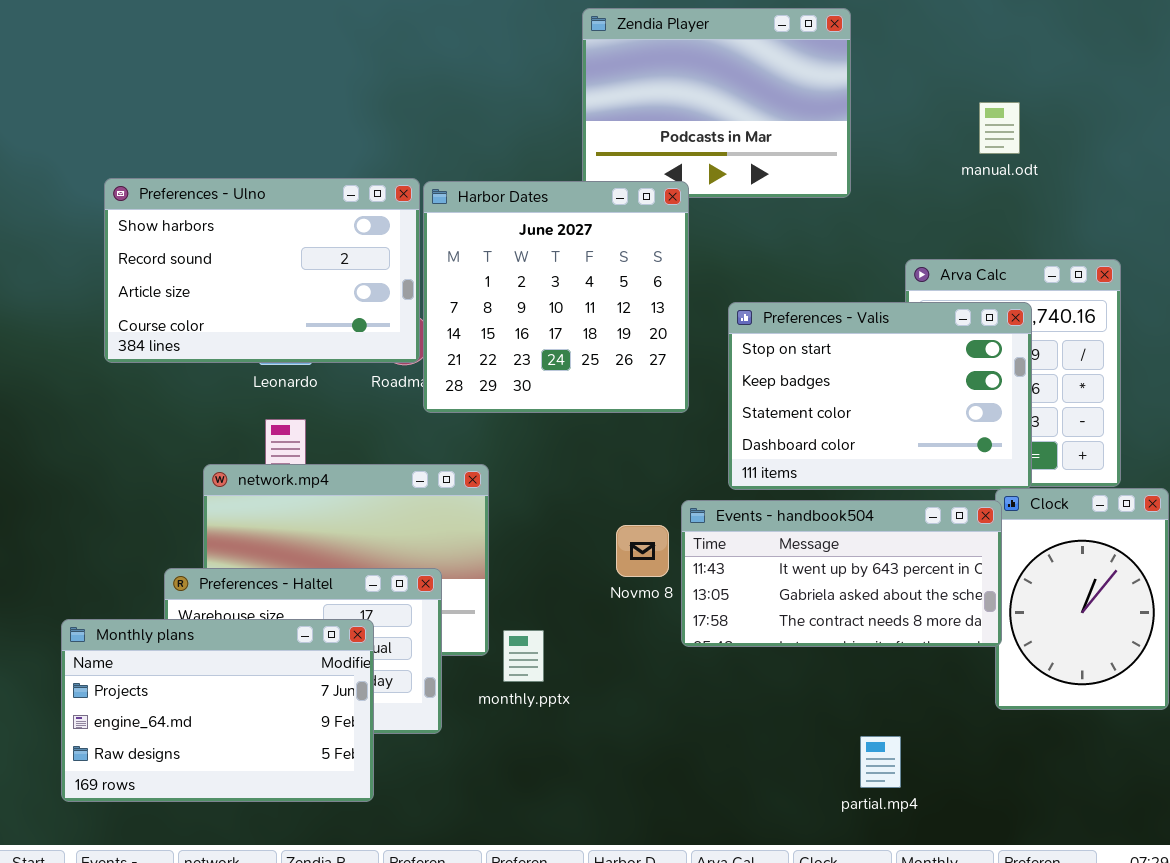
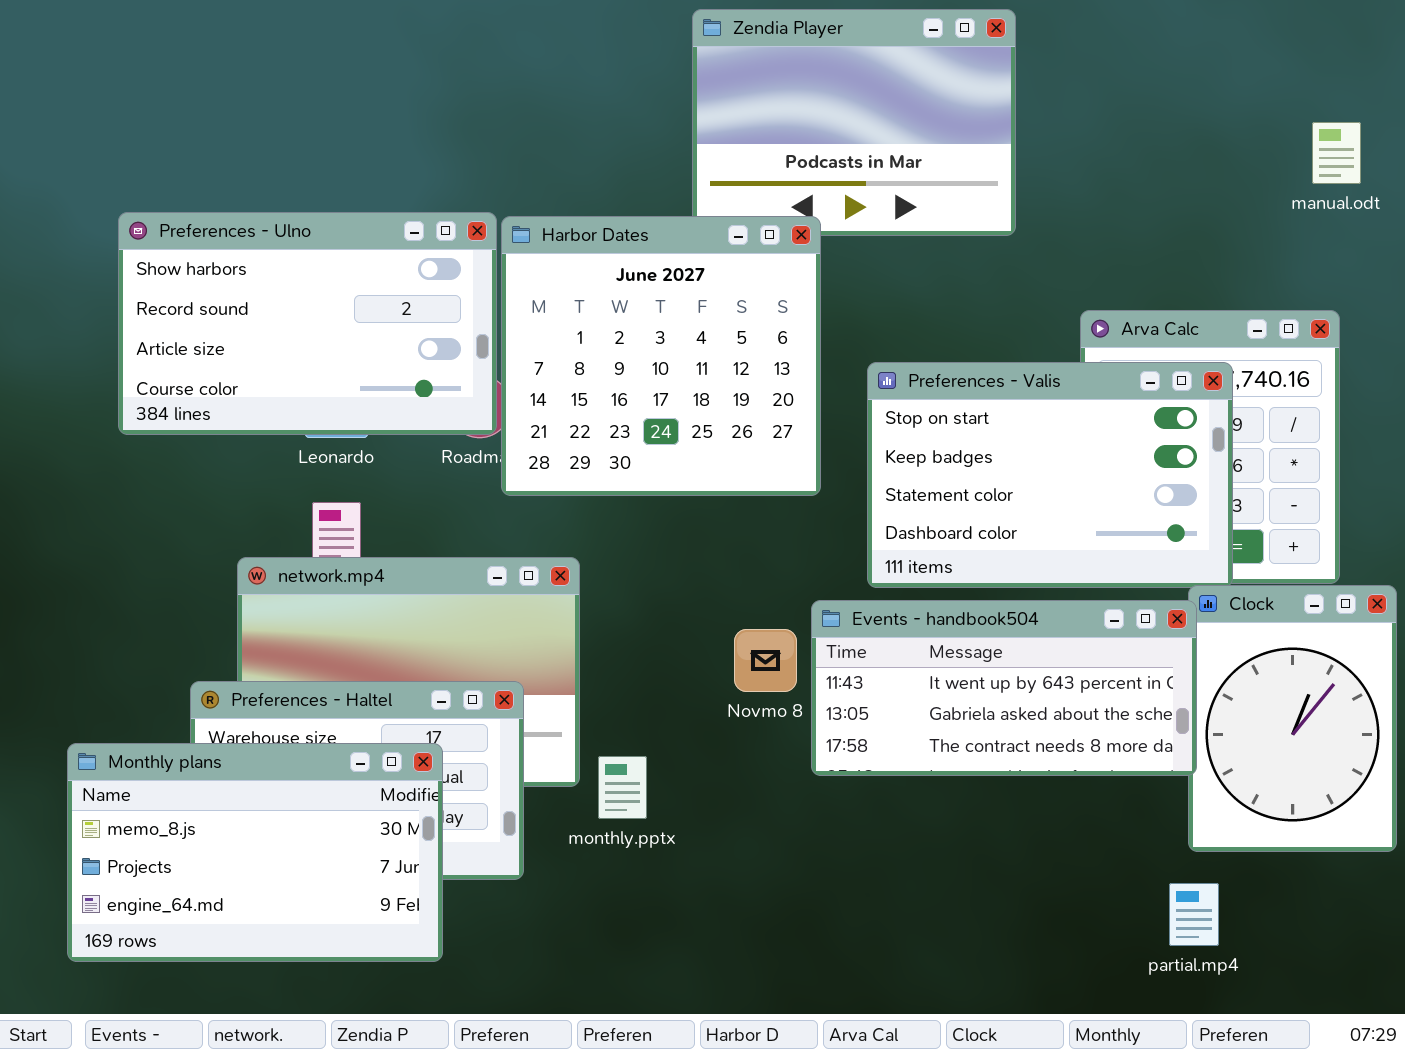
manual.odt: [979,102,1020,154] -> [1312,122,1361,184], moved
Monthly plans: [61,619,374,802] -> [67,743,443,962], scrolled up 1 row
partial.mp4: [860,736,901,788] -> [1169,883,1219,946], moved

